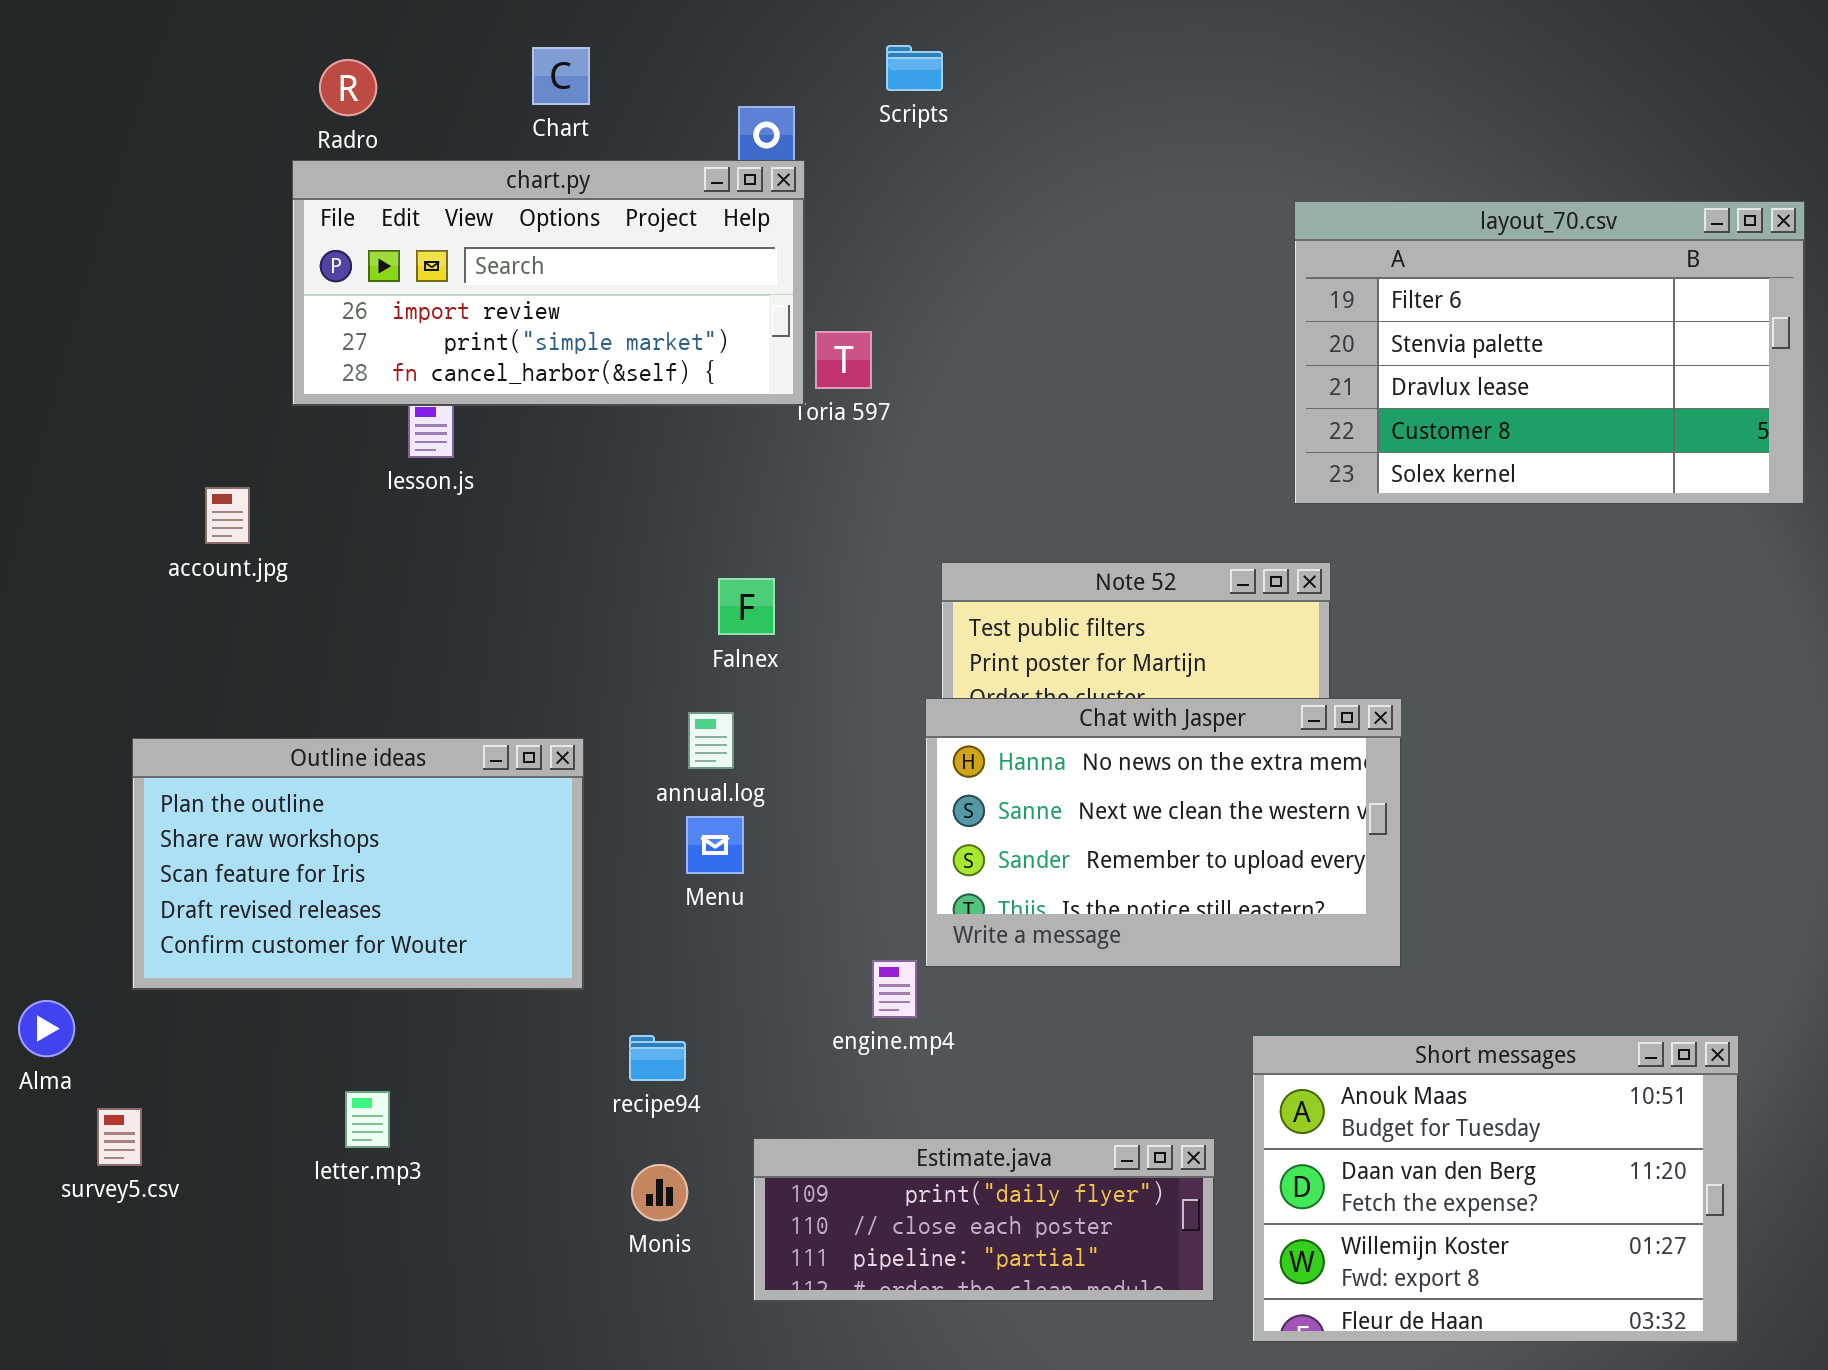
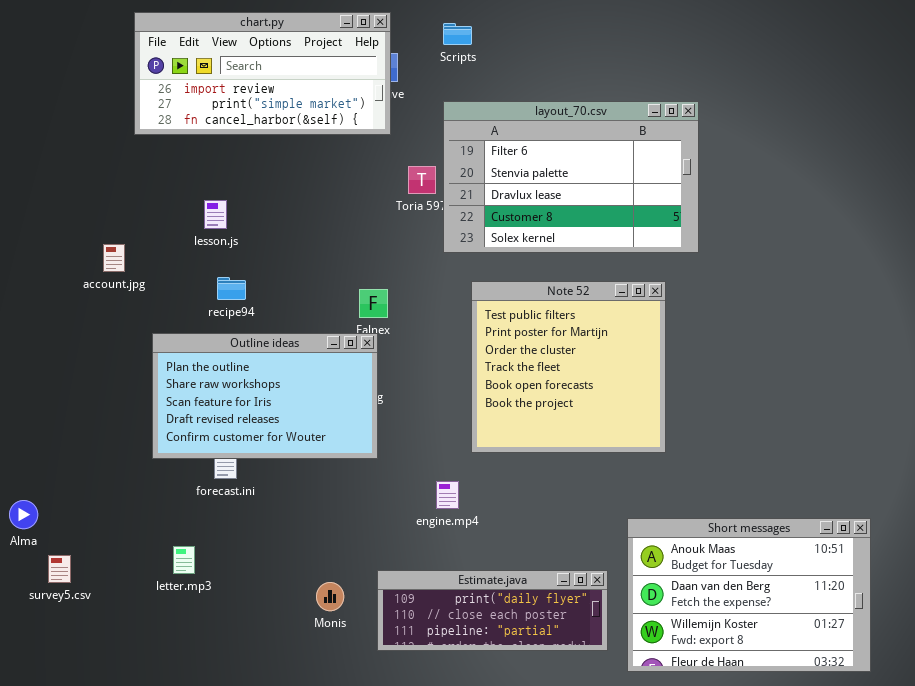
chart.py: [292,160,805,406] -> [134,12,391,135], moved
layout_70.csv: [1294,201,1805,505] -> [443,101,699,253], moved
Chat with Jasper: [925,698,1402,968] -> none, closed
Outline ideas: [132,738,584,990] -> [152,333,378,459], moved
recipe94: [629,1035,686,1081] -> [217,277,246,300], moved

